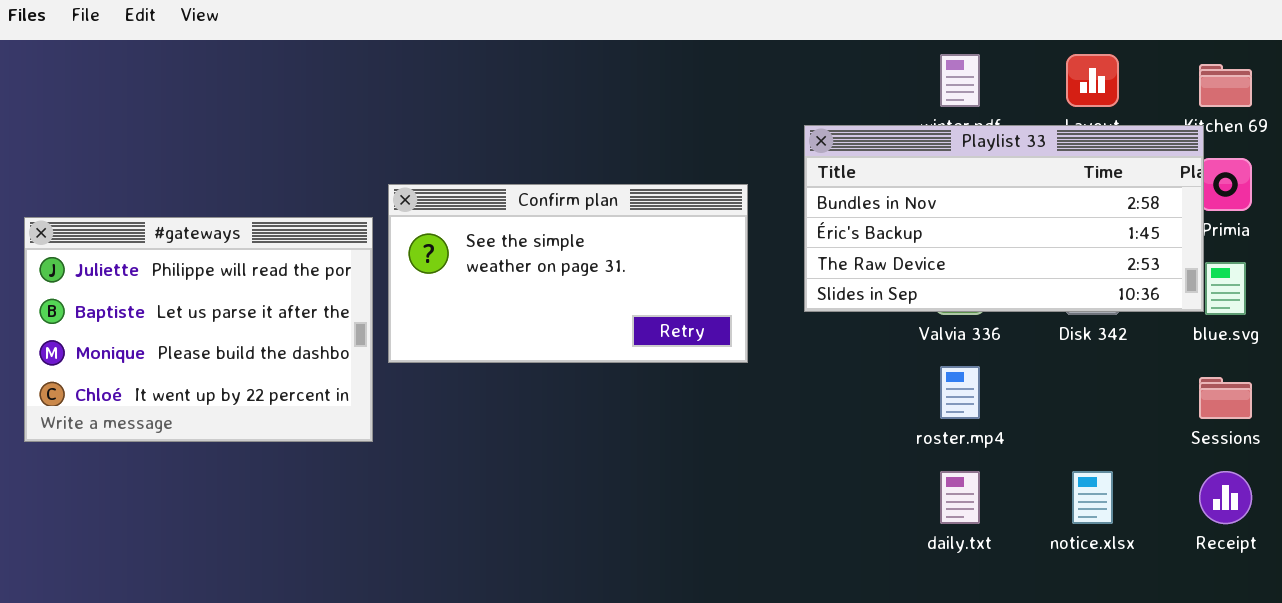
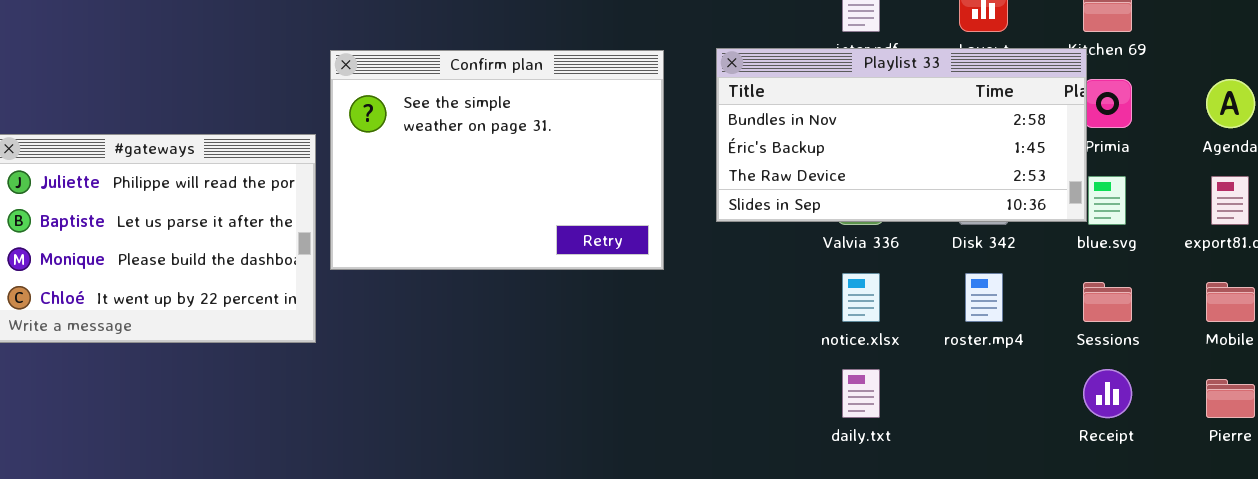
Confirm plan: [388,184,748,363] -> [330,50,664,270], resized
roster.mp4: [940,366,980,419] -> [965,273,1003,322], moved
notice.xlsx: [1072,471,1113,524] -> [842,273,880,322], moved

